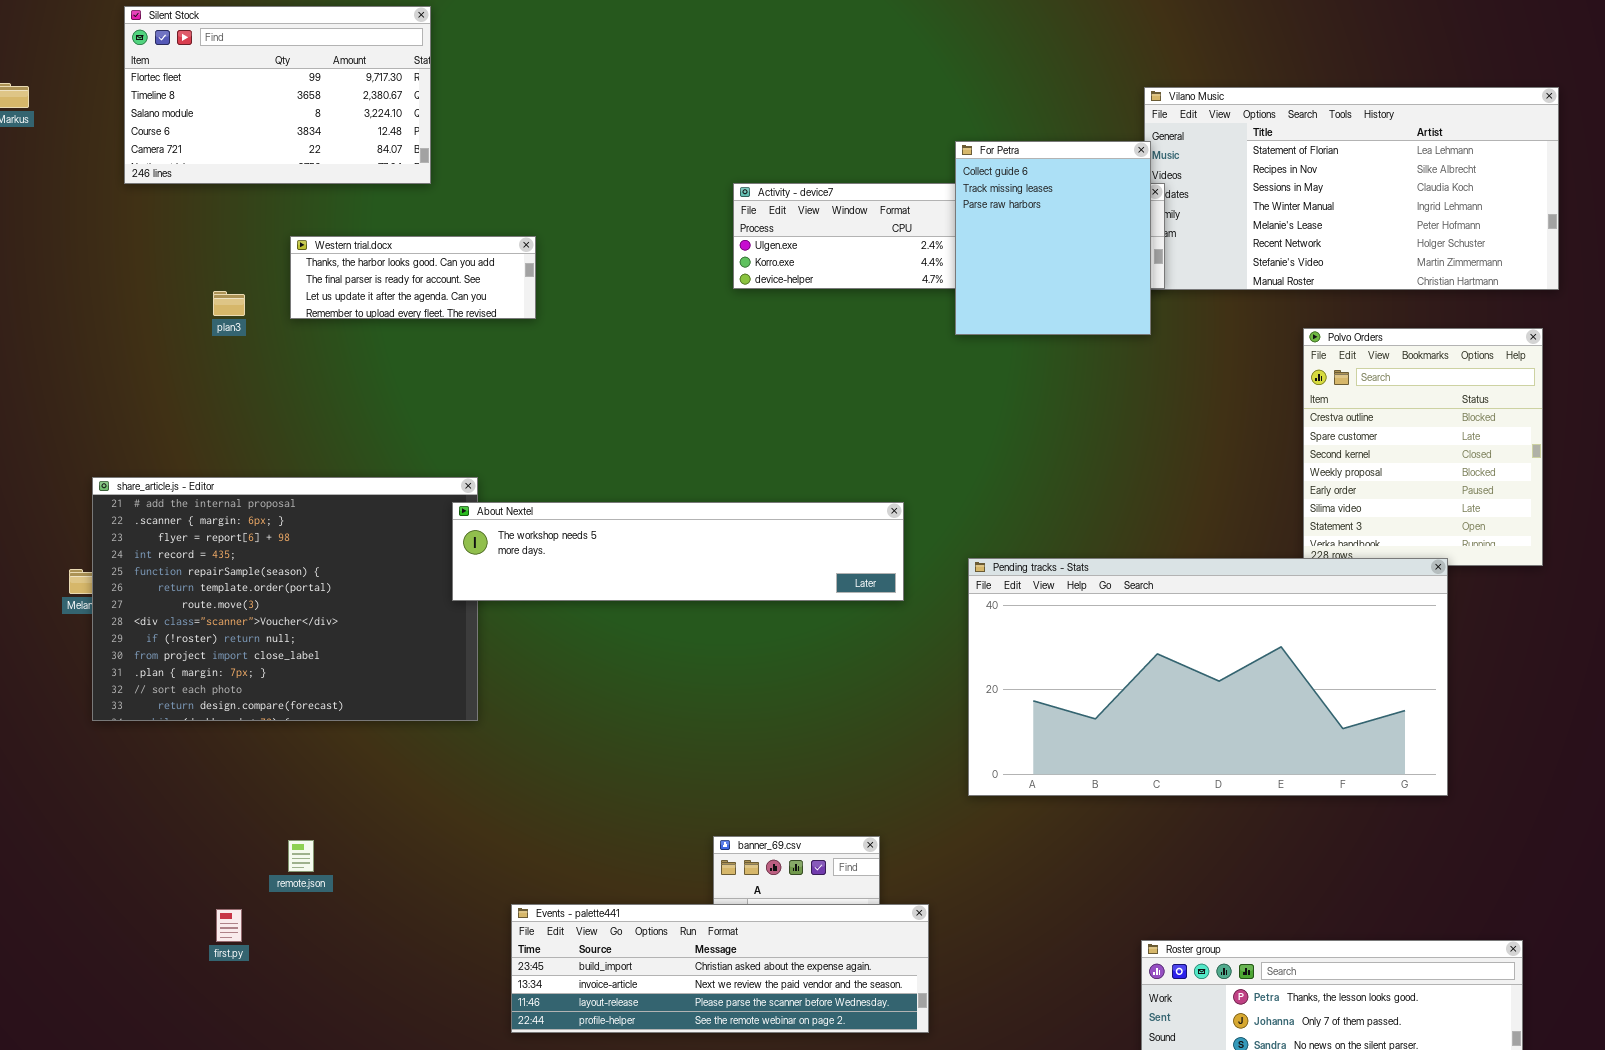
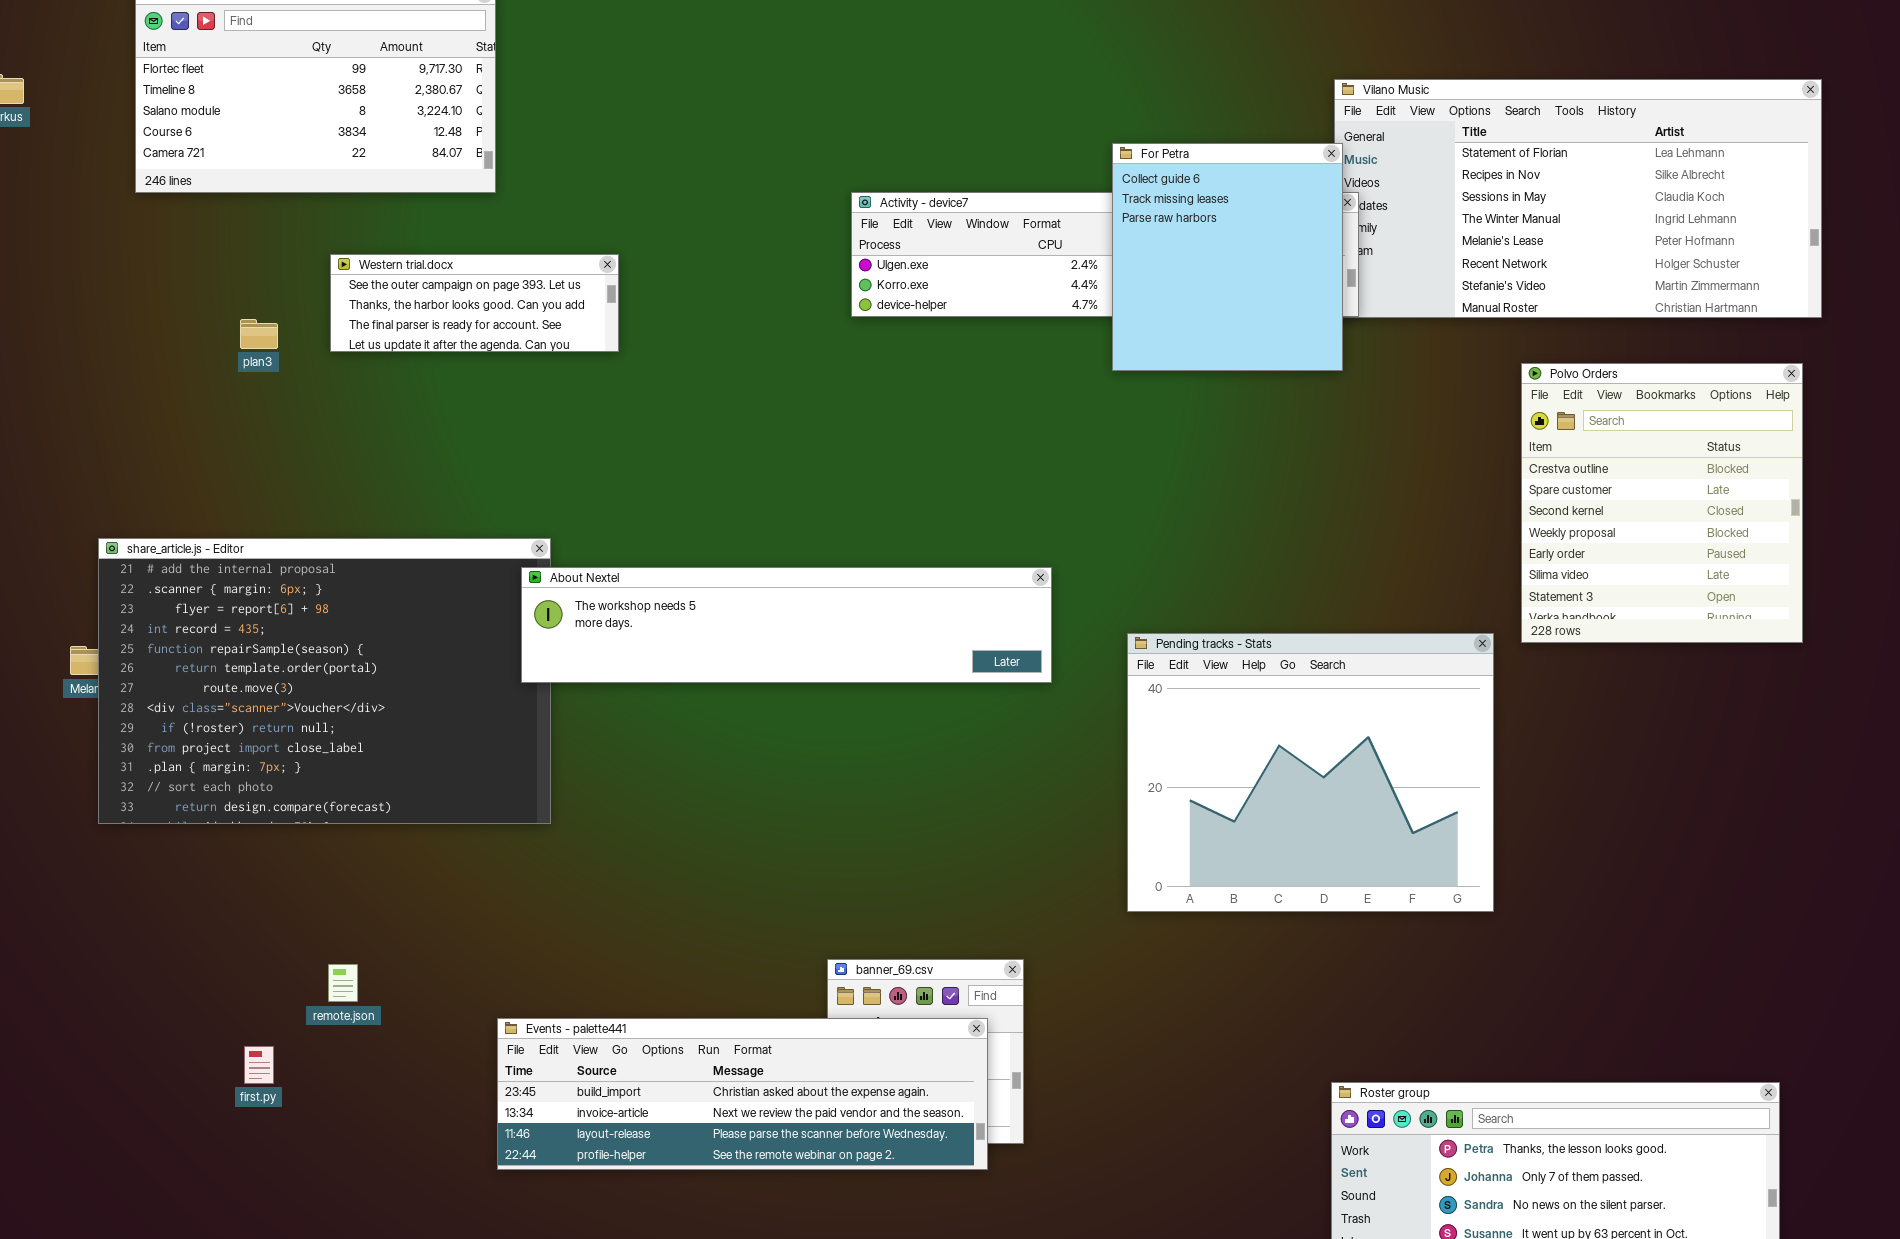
Western trial.docx: [290,236,536,319] -> [330,254,619,352], scrolled up 1 row
Pending tracks - Stats: [968,558,1448,796] -> [1127,633,1494,912], resized
Events - palette441: [511,904,929,1033] -> [497,1018,988,1170], moved

